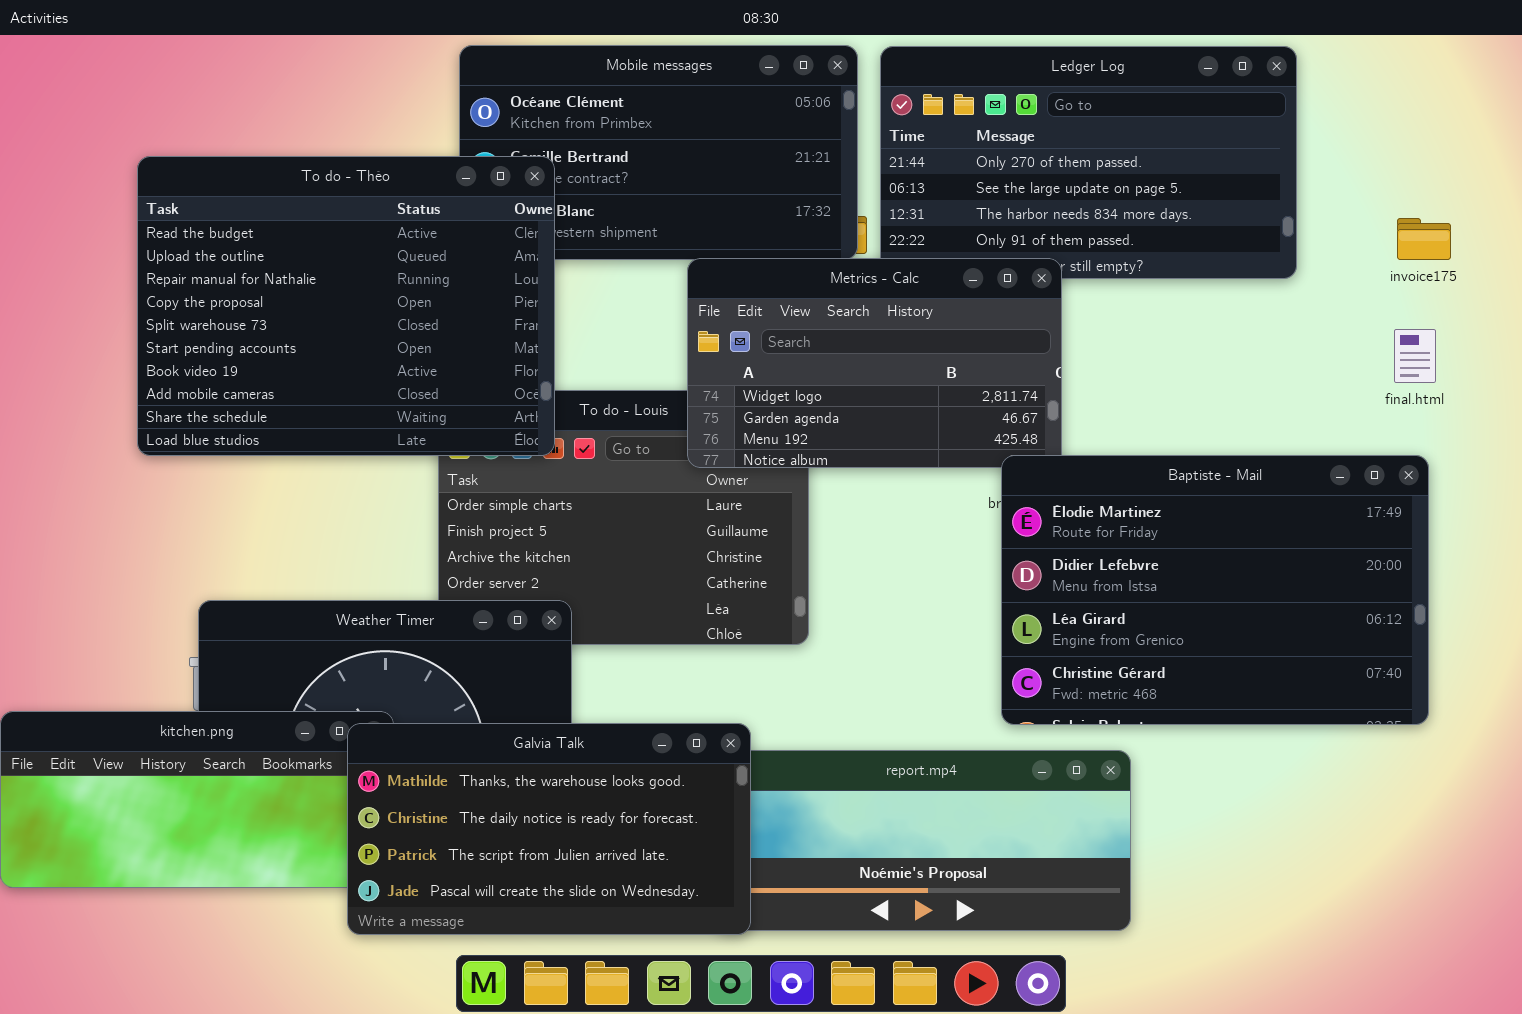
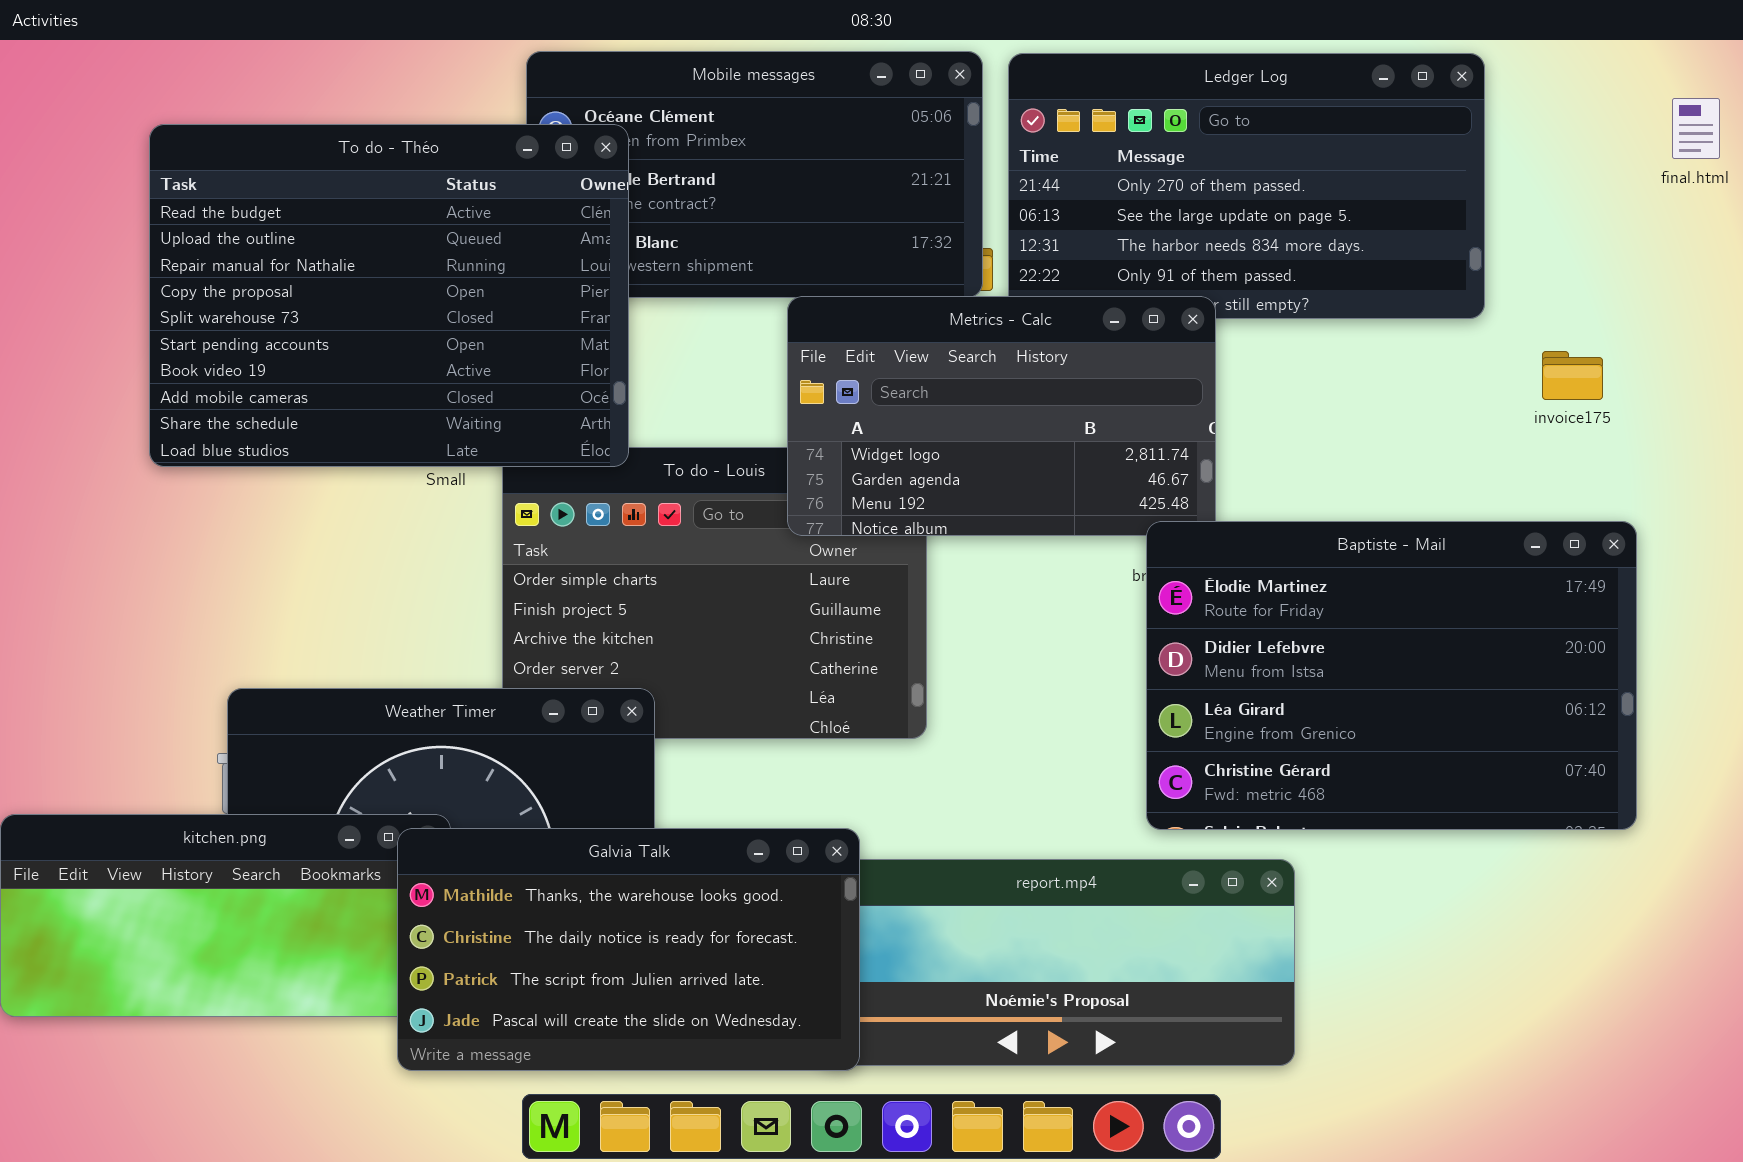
To do - Théo: [137,156,555,456] -> [149,124,629,467], moved
invoice175: [1397,218,1451,260] -> [1542,351,1603,400], moved
final.html: [1394,329,1436,383] -> [1672,98,1720,159], moved

